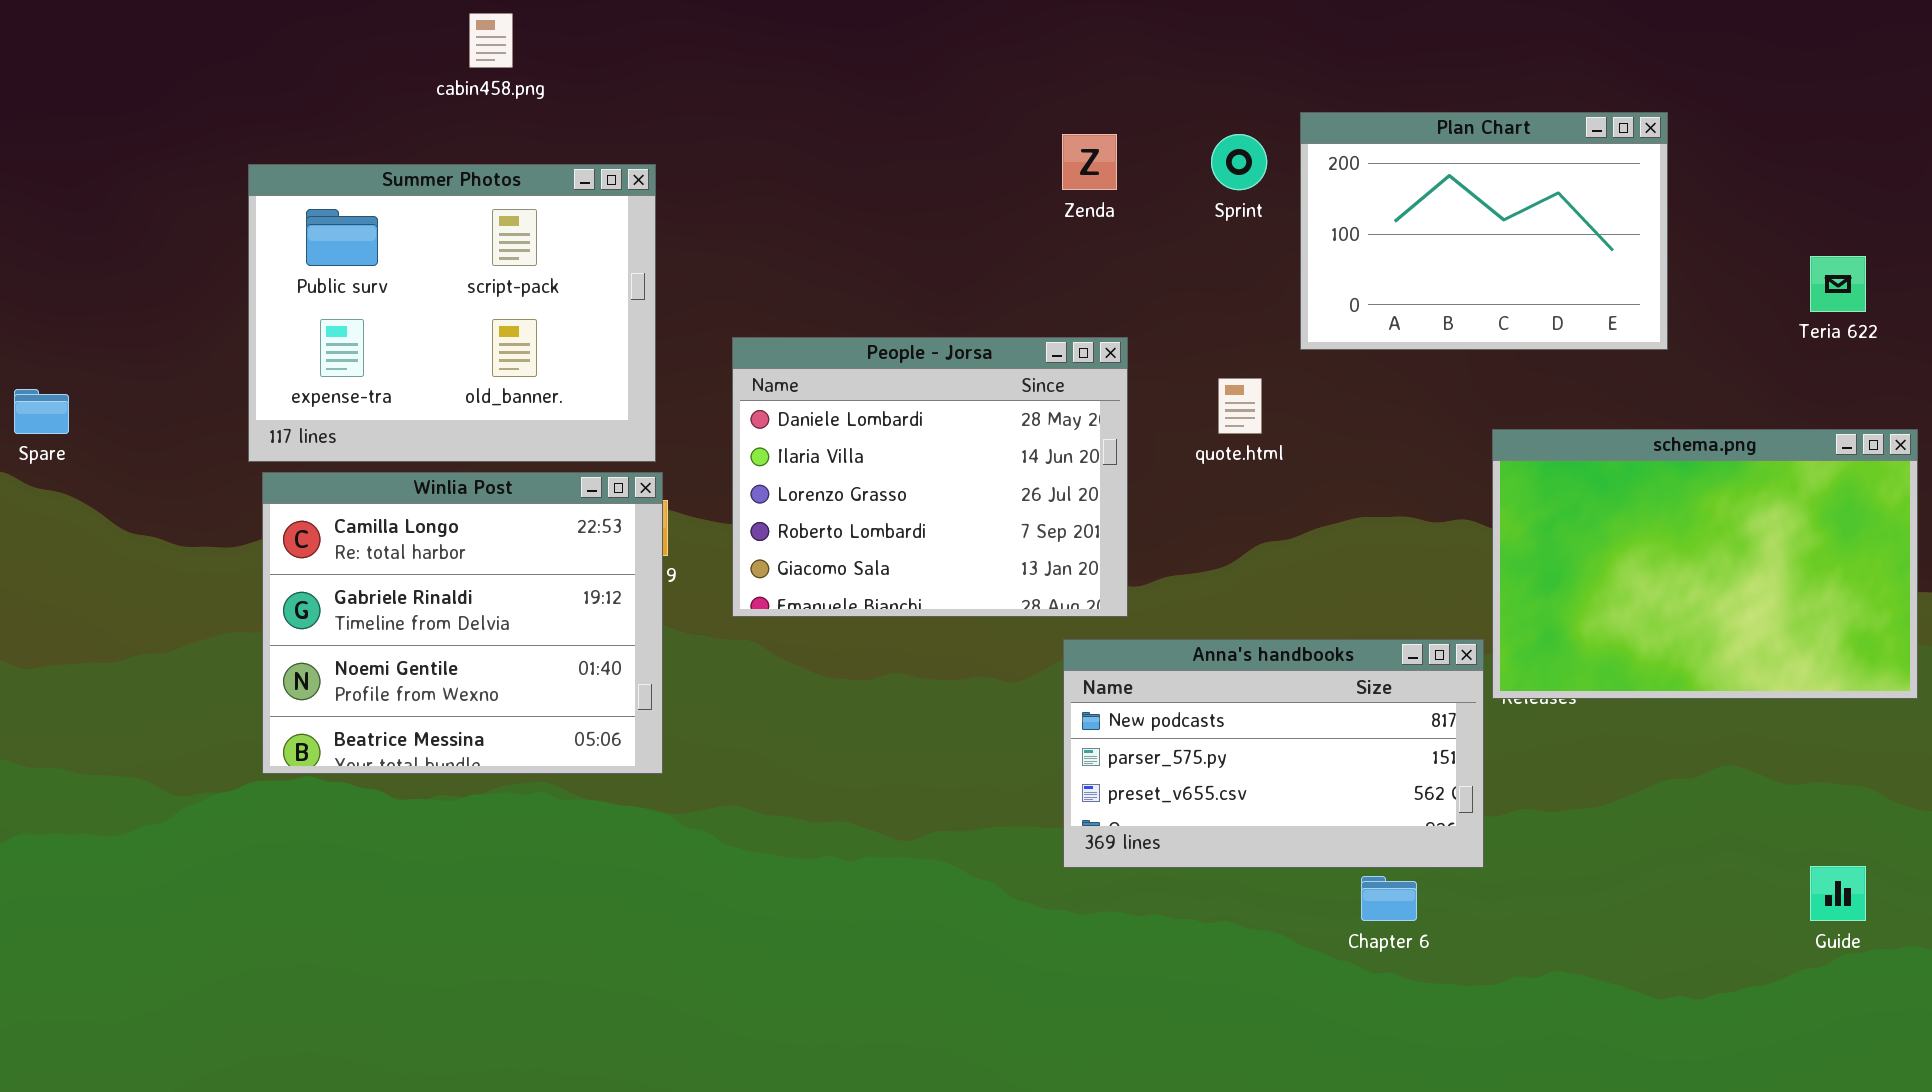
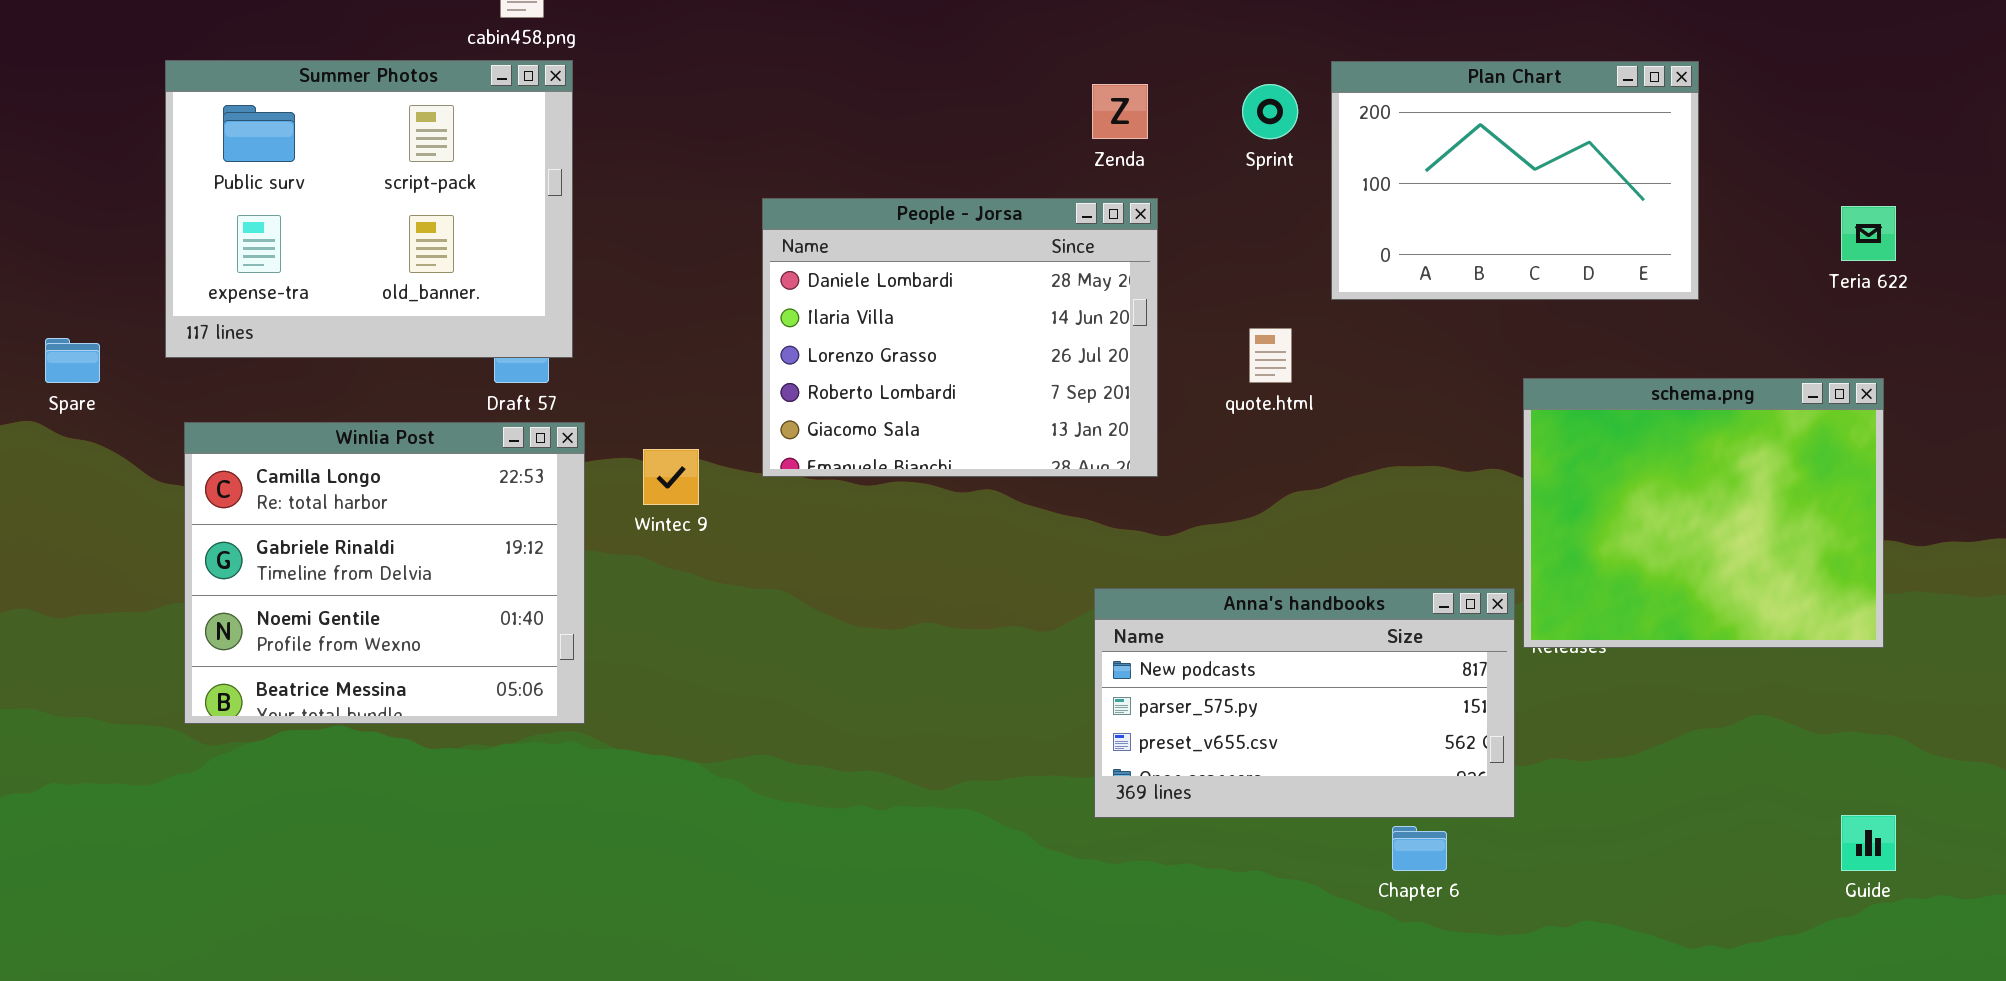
Summer Photos: [248,164,656,462] -> [165,60,573,358], moved
People - Jorsa: [732,337,1128,617] -> [762,198,1158,477], moved
schema.png: [1492,429,1918,699] -> [1523,378,1884,648], resized
Winlia Post: [262,472,663,774] -> [184,422,585,724], moved

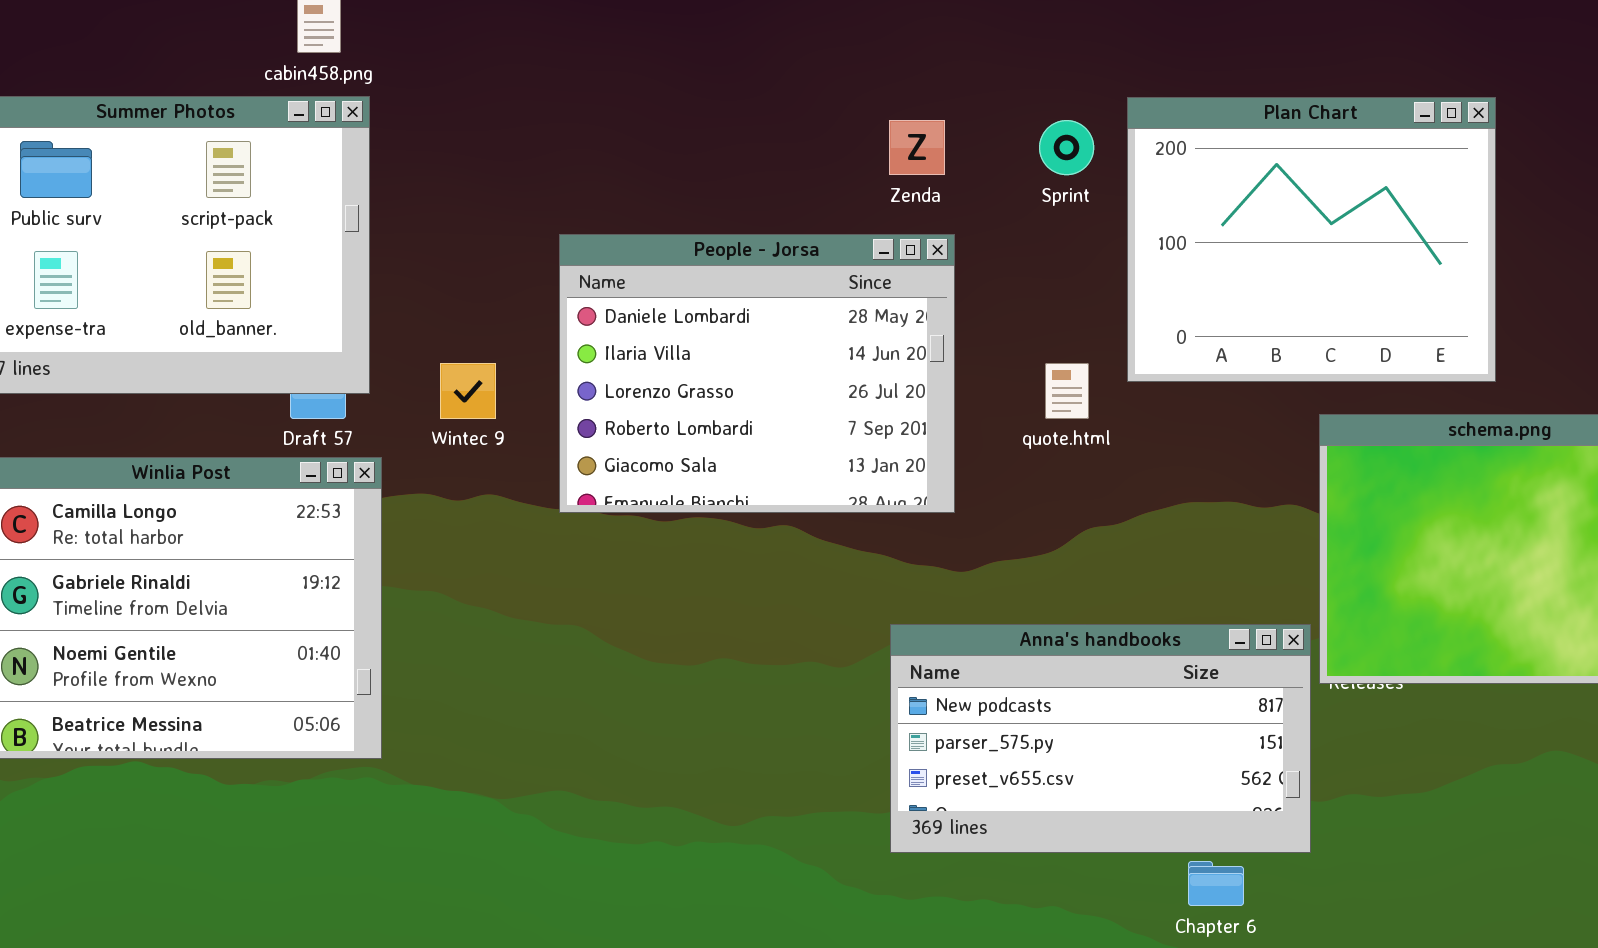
Plan Chart: [1331,61,1699,300] -> [1127,97,1496,382], resized
Wintec 9: [643,449,699,505] -> [440,363,496,419], moved

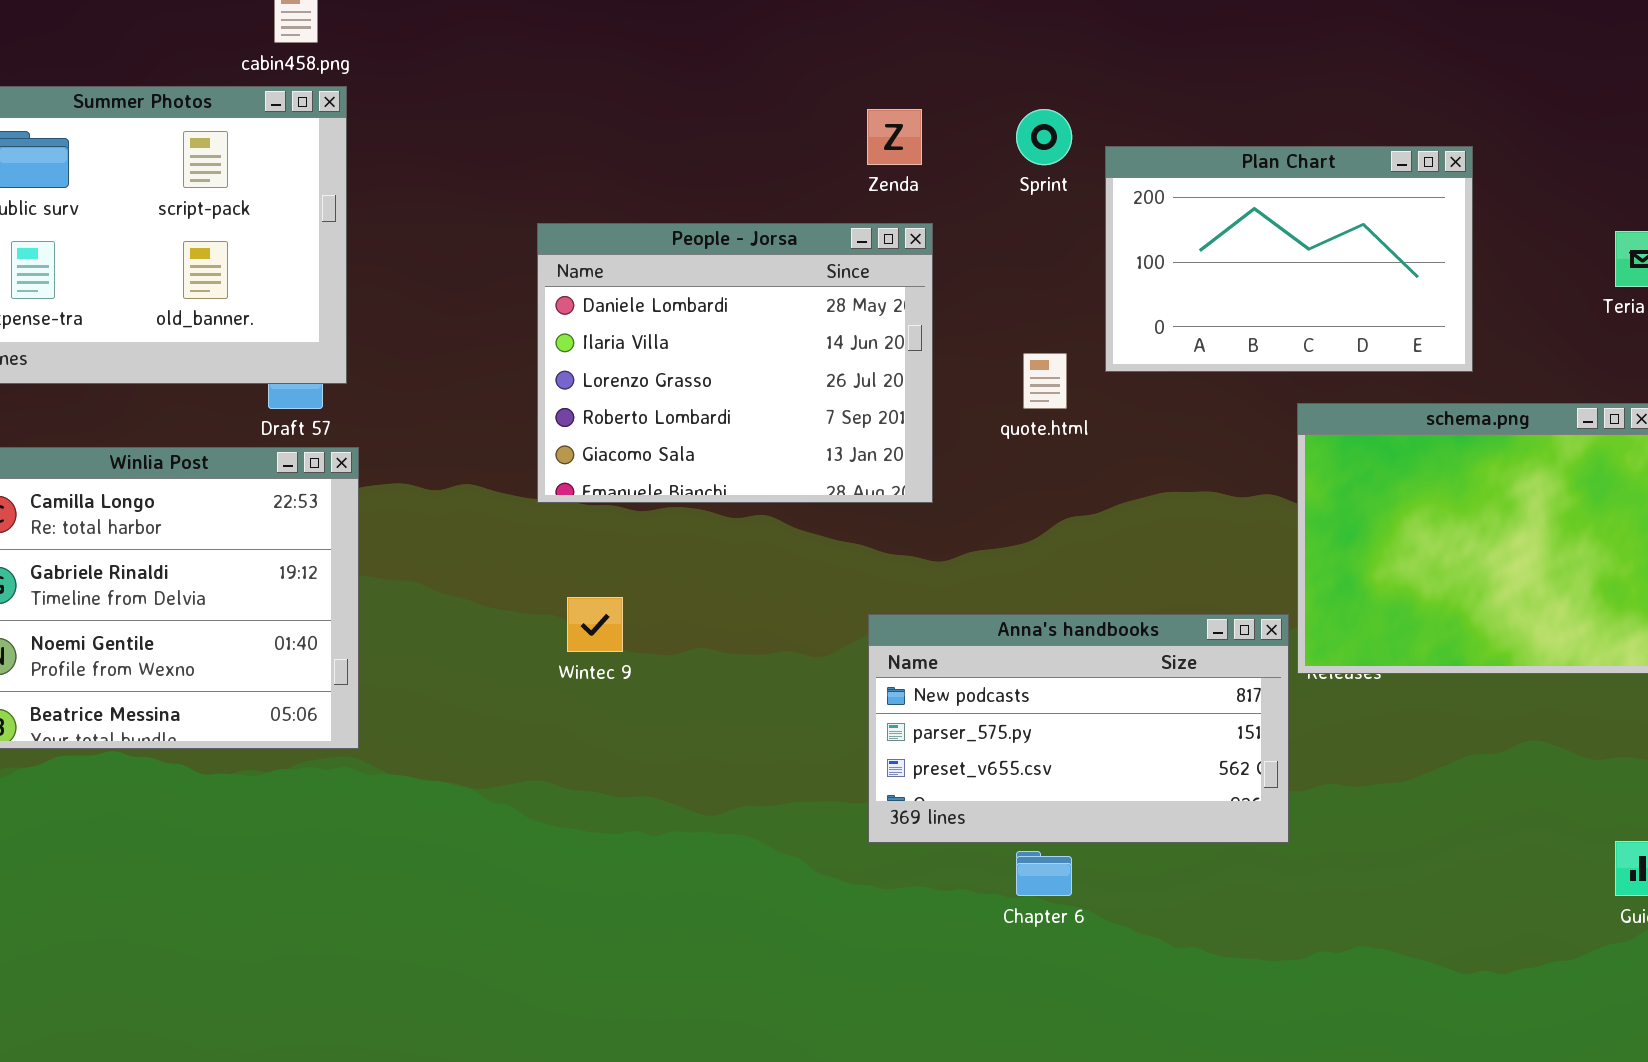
Plan Chart: [1127,97,1496,382] -> [1105,146,1473,372], resized
Wintec 9: [440,363,496,419] -> [567,597,623,652], moved
Chapter 6: [1188,861,1244,906] -> [1016,851,1072,896], moved

